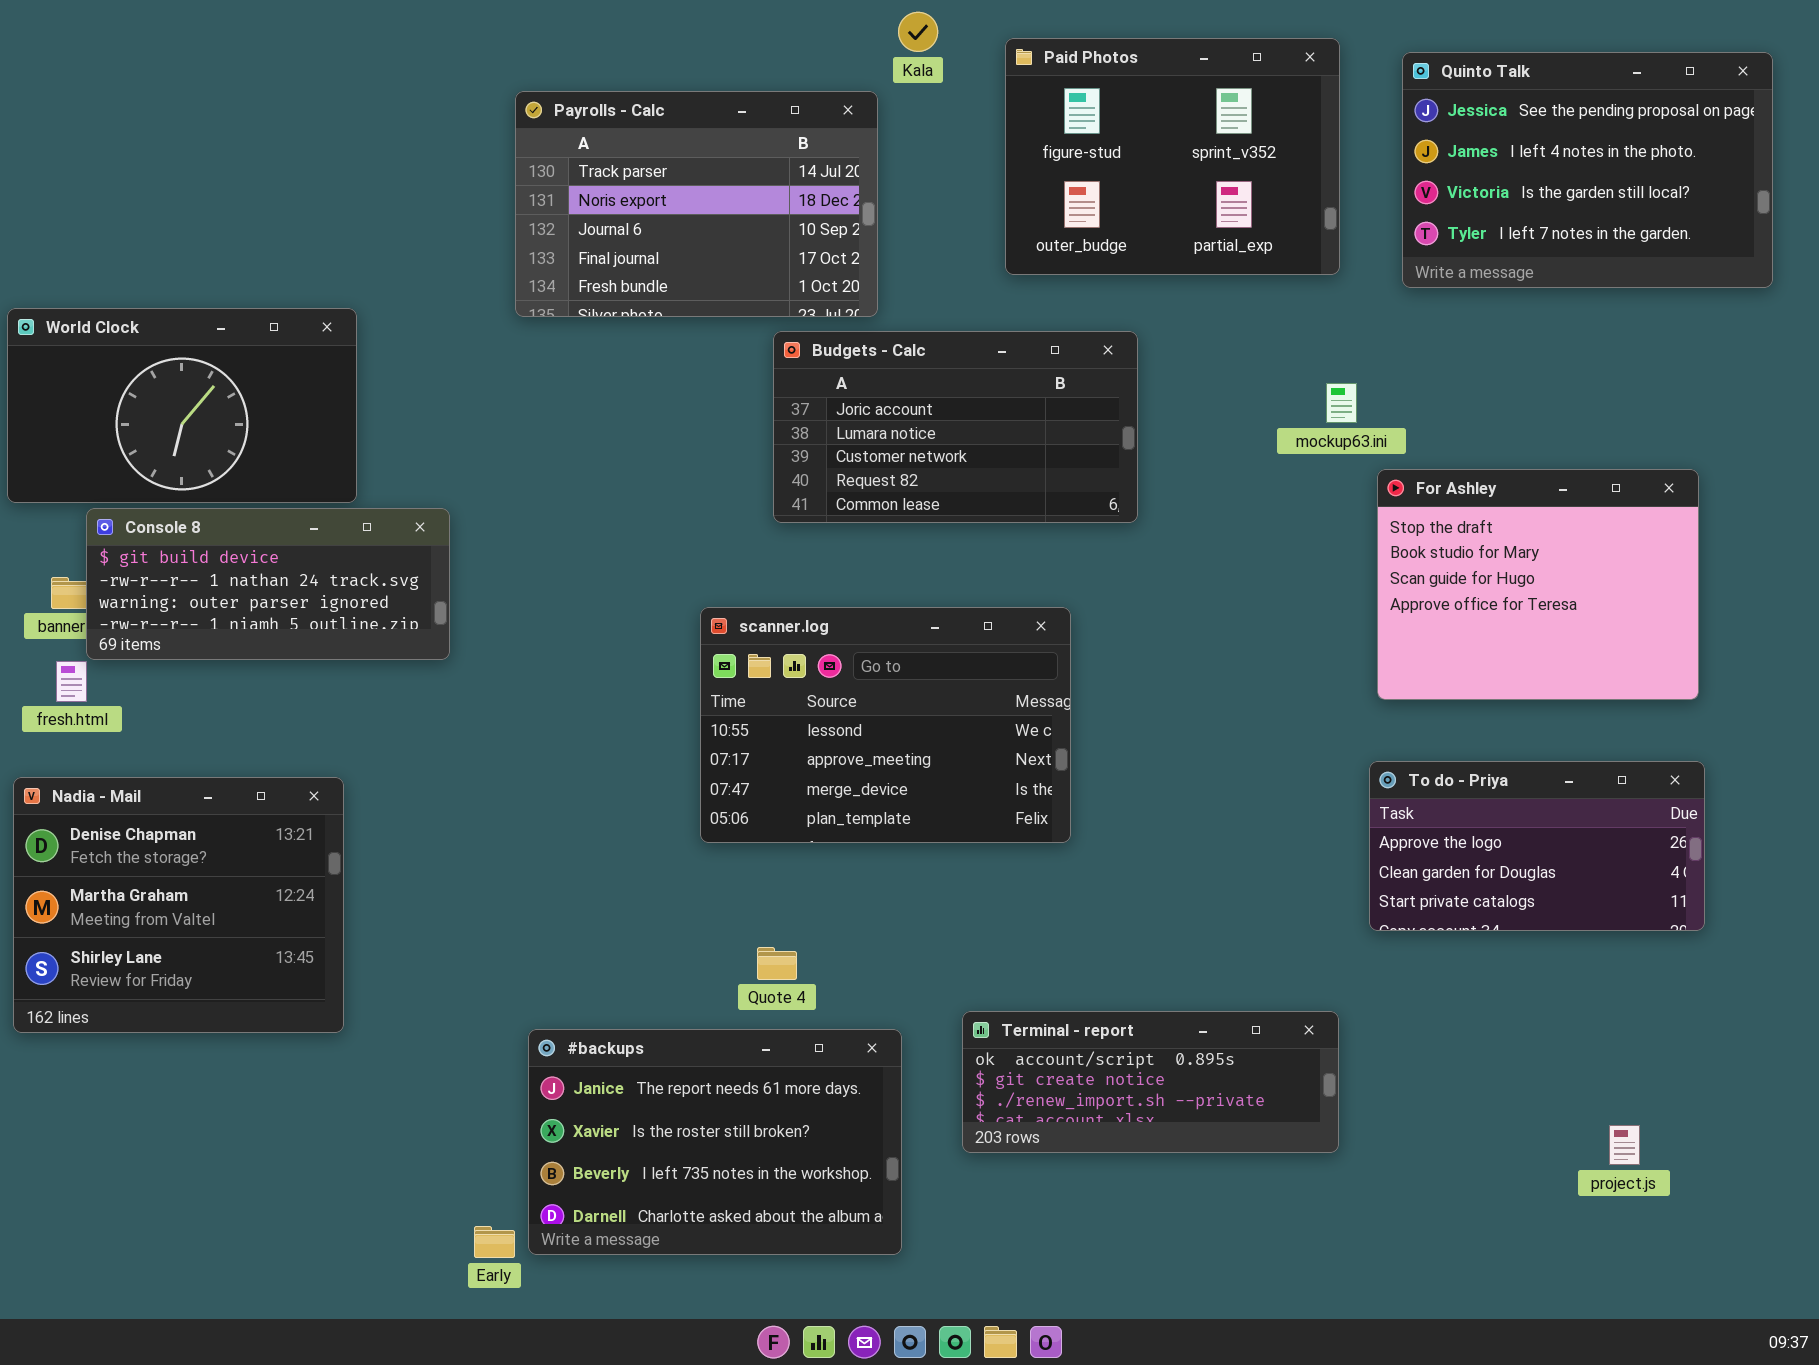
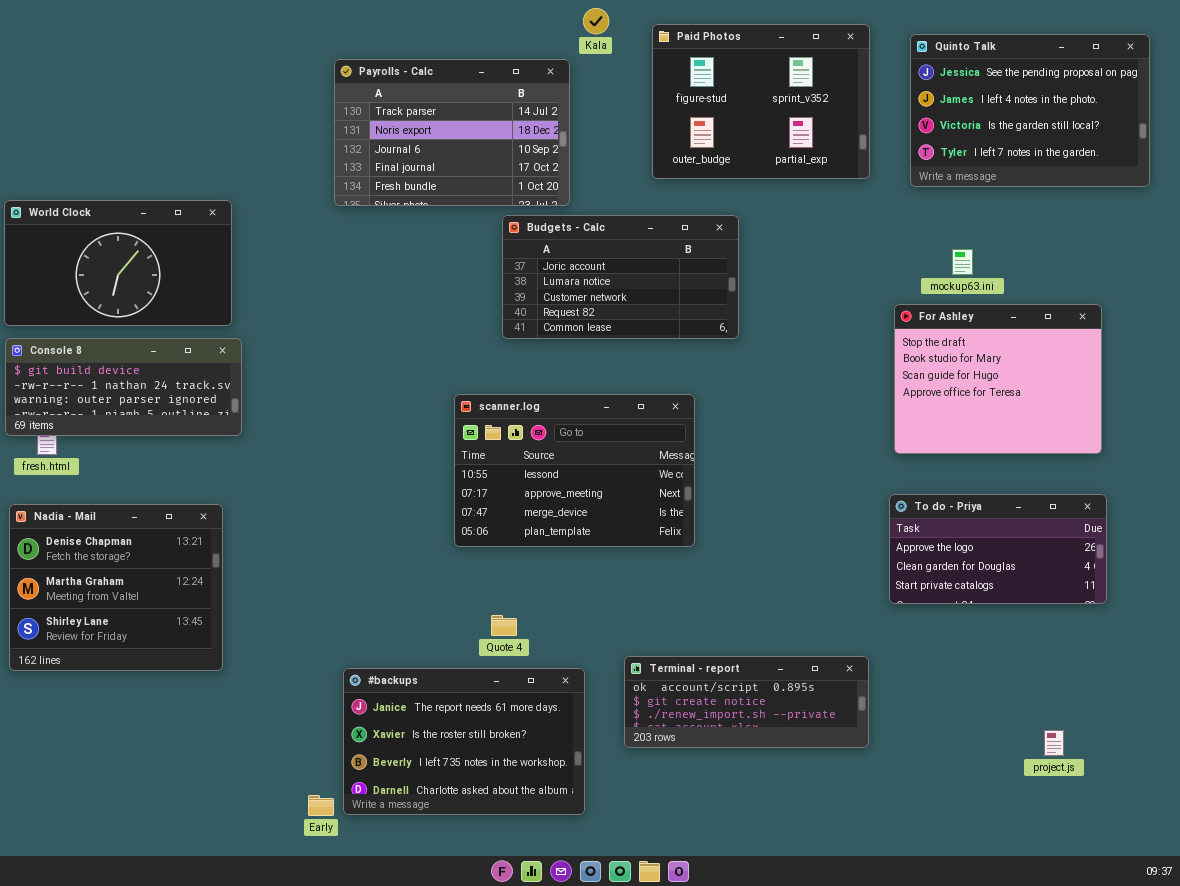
mockup63.ini: [1326,383,1357,423] -> [952,249,973,275], moved
Console 8: [86,508,450,660] -> [5,338,242,436], moved

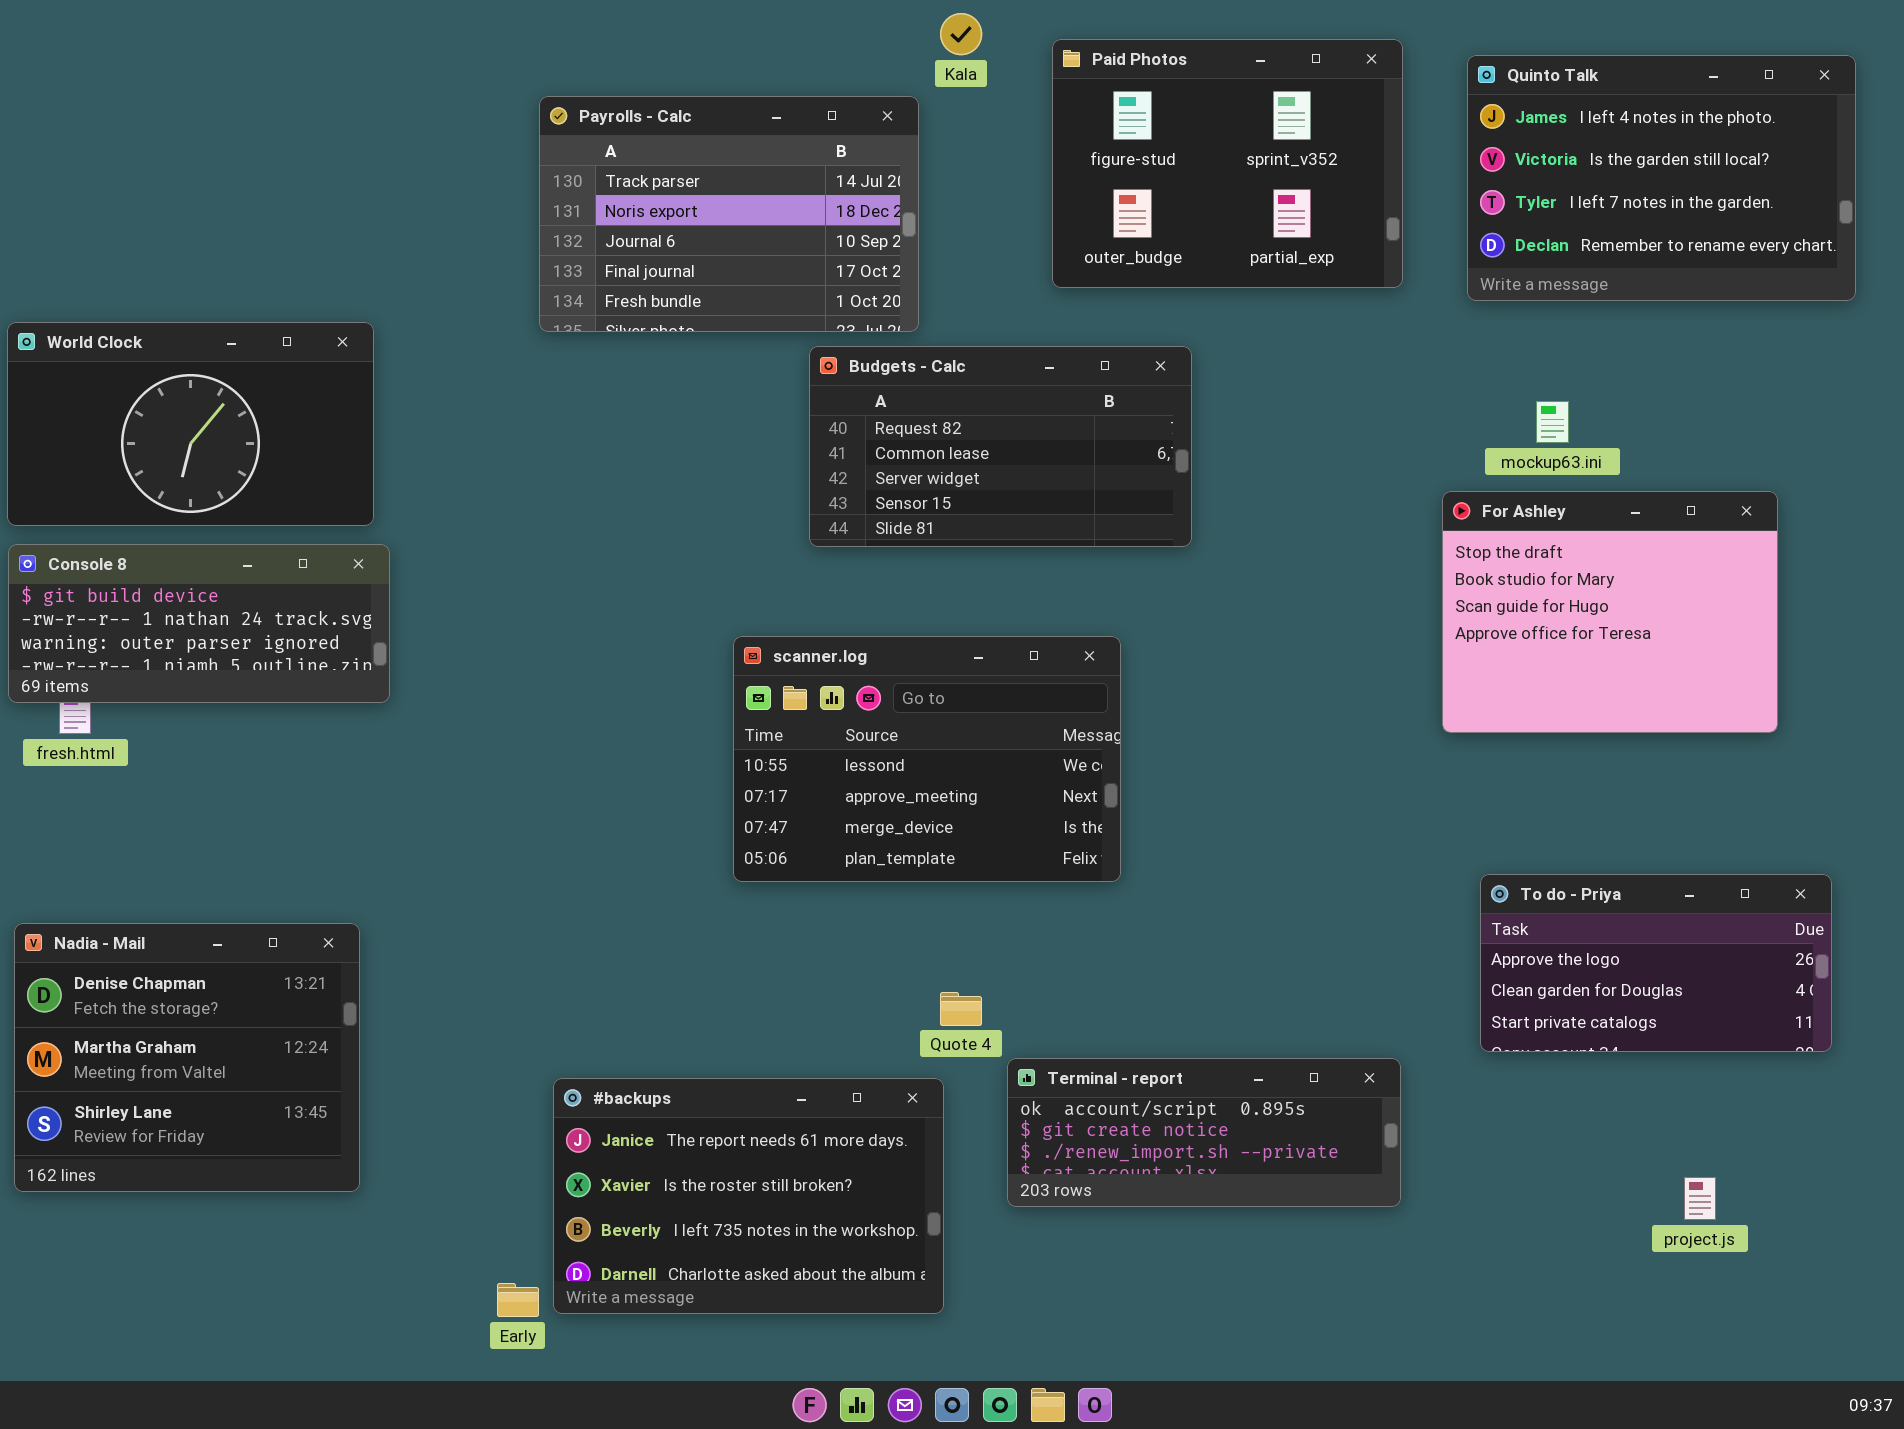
Quinto Talk: [910,34,1150,187] -> [1467,55,1856,301], scrolled down 1 row
Budgets - Calc: [502,215,739,339] -> [809,346,1192,547], scrolled down 3 rows
To do - Priya: [889,494,1107,604] -> [1480,874,1832,1052], moved
Nadia - Mail: [9,504,223,671] -> [14,923,360,1192], moved
Quote 4: [491,615,517,636] -> [940,992,982,1026], moved

